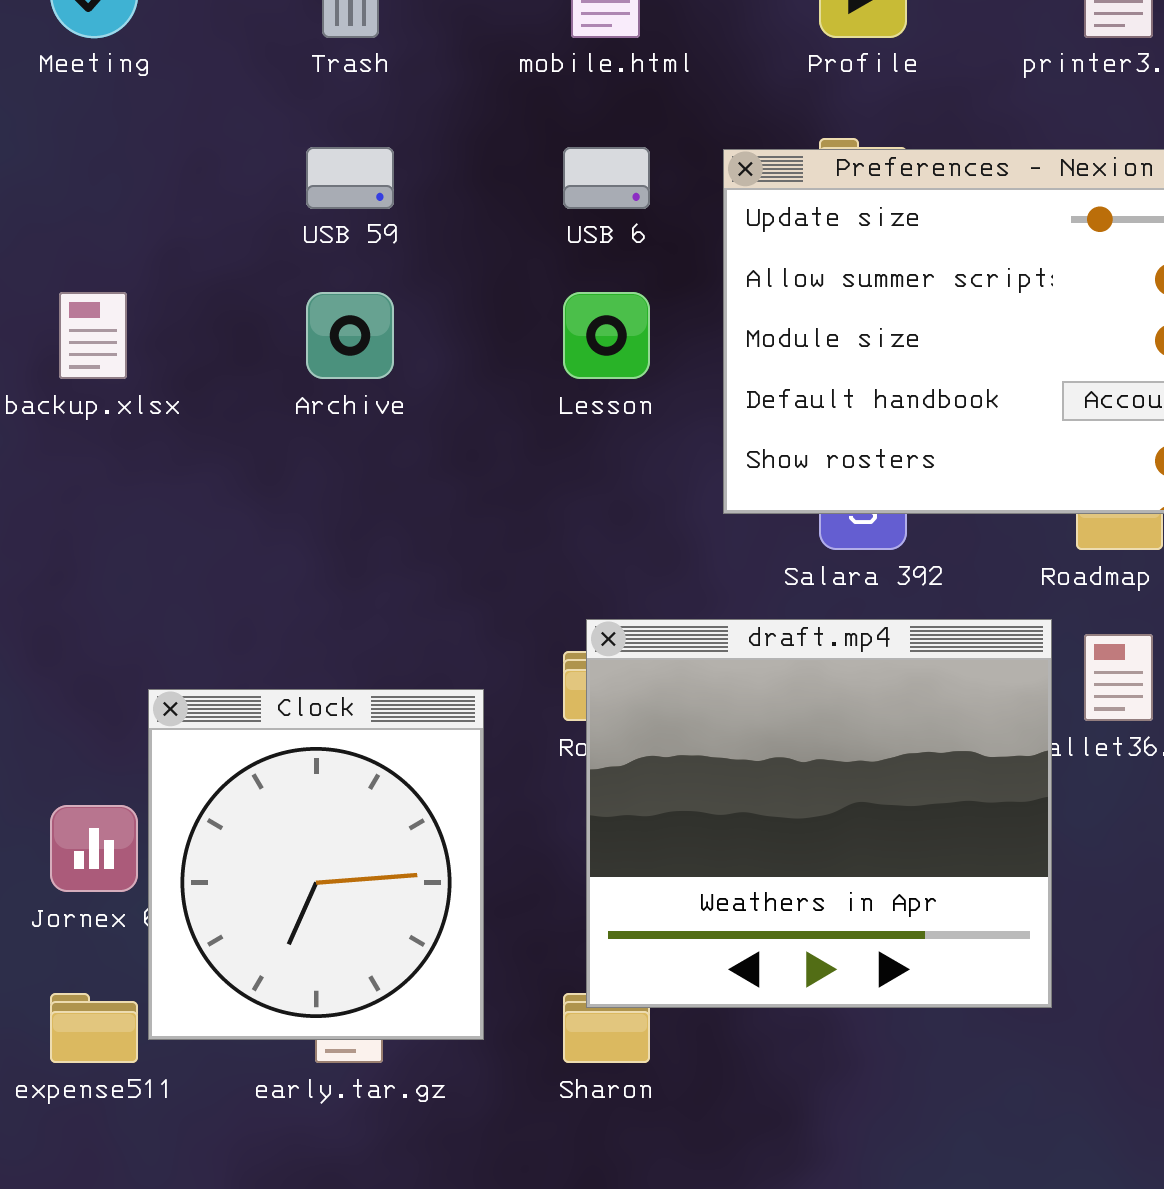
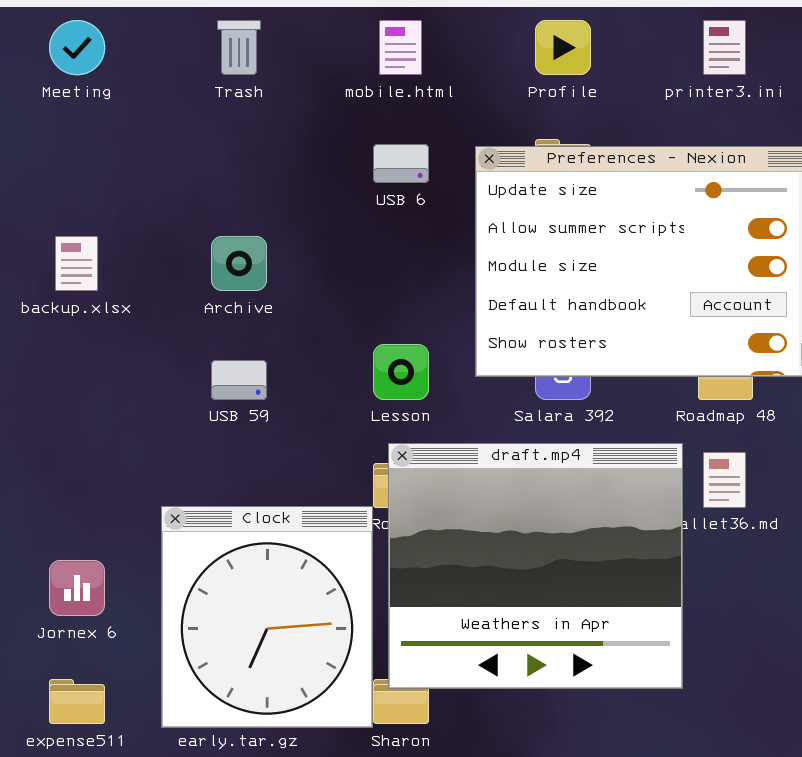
USB 59: [306,147,394,209] -> [211,360,267,400], moved
Lesson: [563,292,650,379] -> [373,344,429,400], moved
Clock: [148,689,484,1040] -> [161,506,373,728], moved

